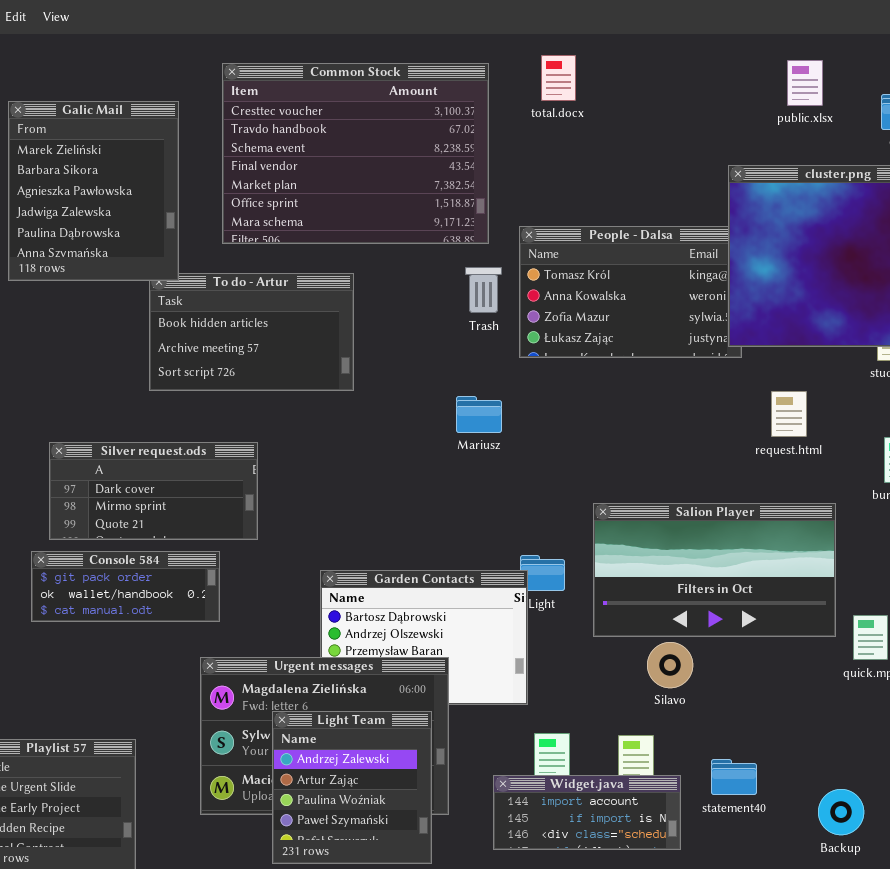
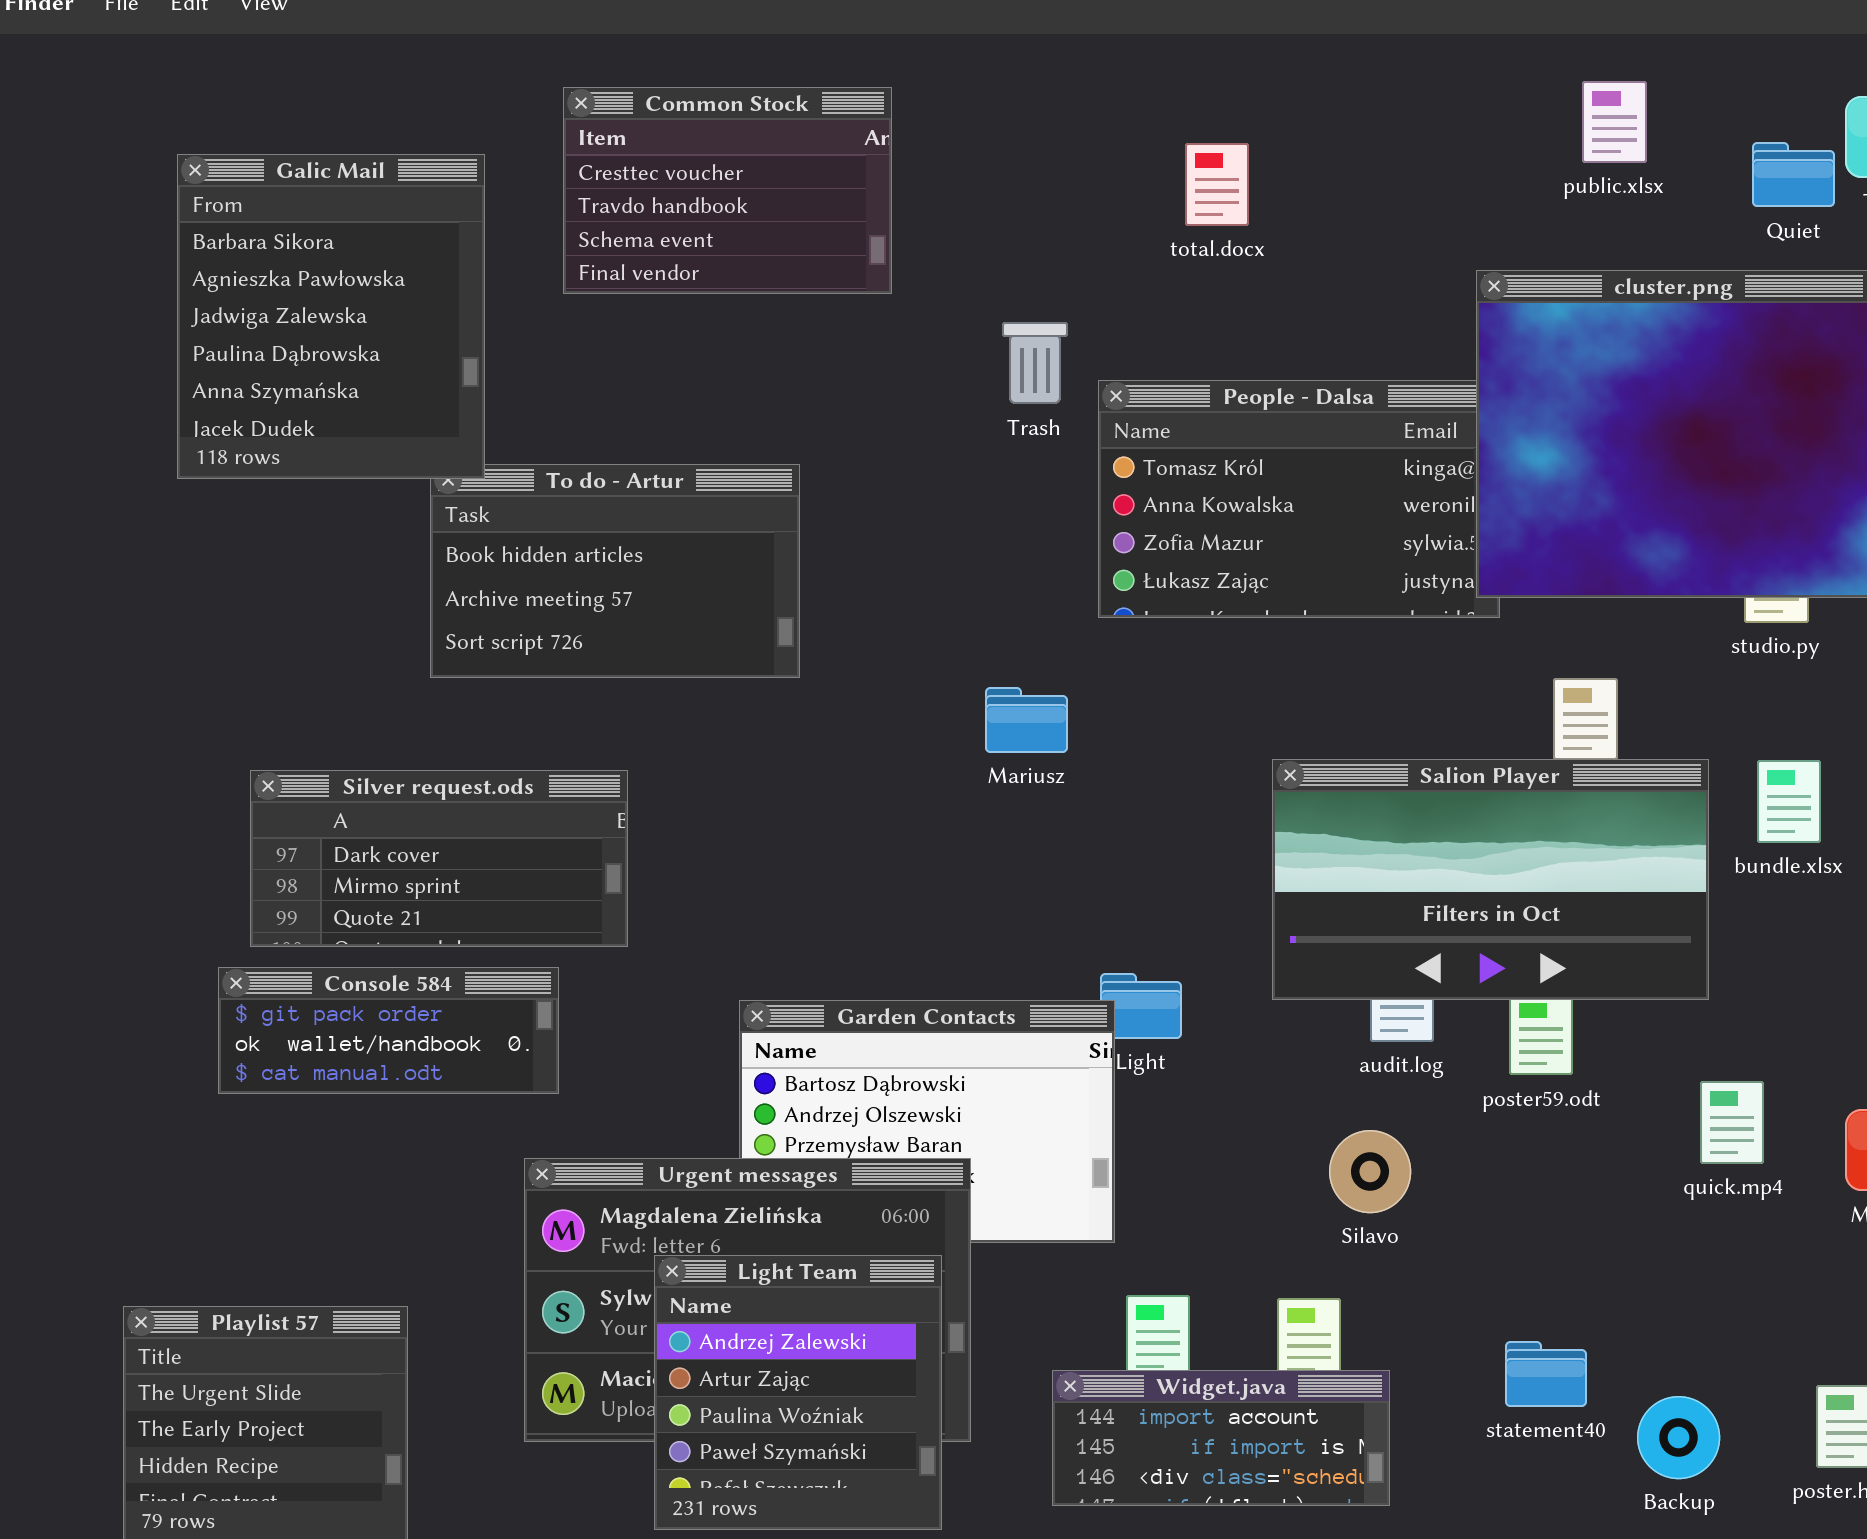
total.docx: [541,55,576,101] -> [1185,143,1249,226], moved
Common Stock: [222,63,489,244] -> [563,87,892,294], resized
Galic Mail: [8,101,179,281] -> [177,154,485,479], scrolled down 1 row
Trash: [465,267,502,313] -> [1002,322,1068,404], moved
Salion Player: [593,503,836,637] -> [1272,759,1709,1000], moved
statement40: [711,759,757,795] -> [1505,1341,1587,1407], moved

